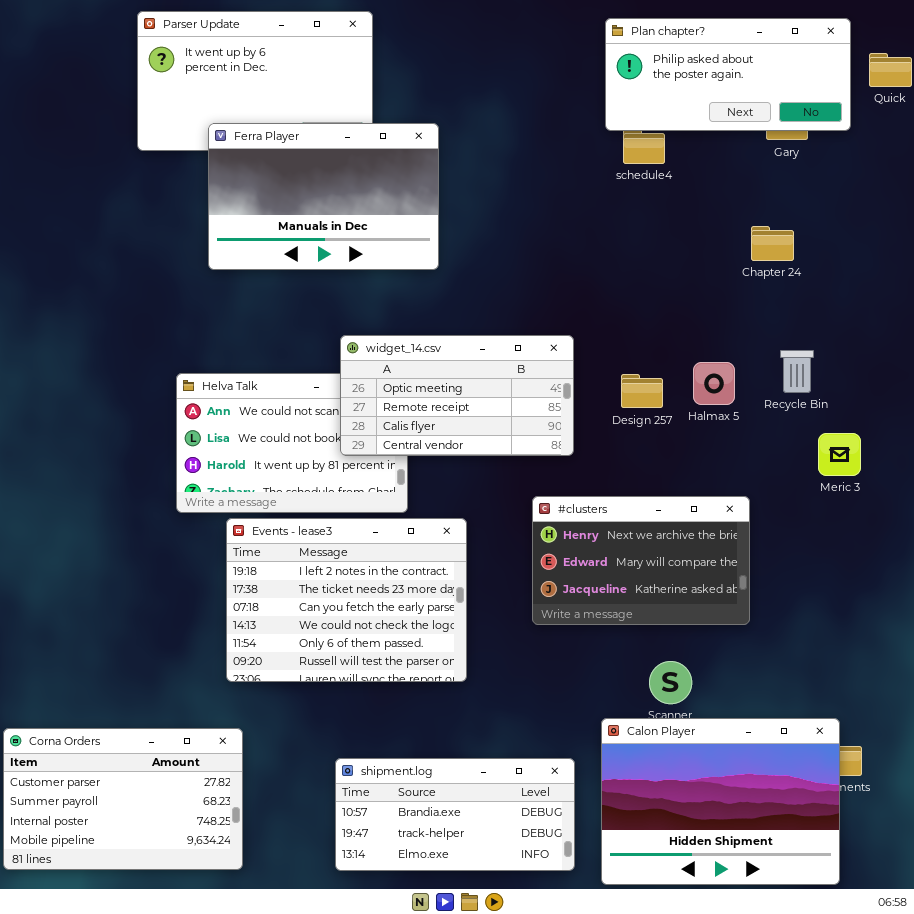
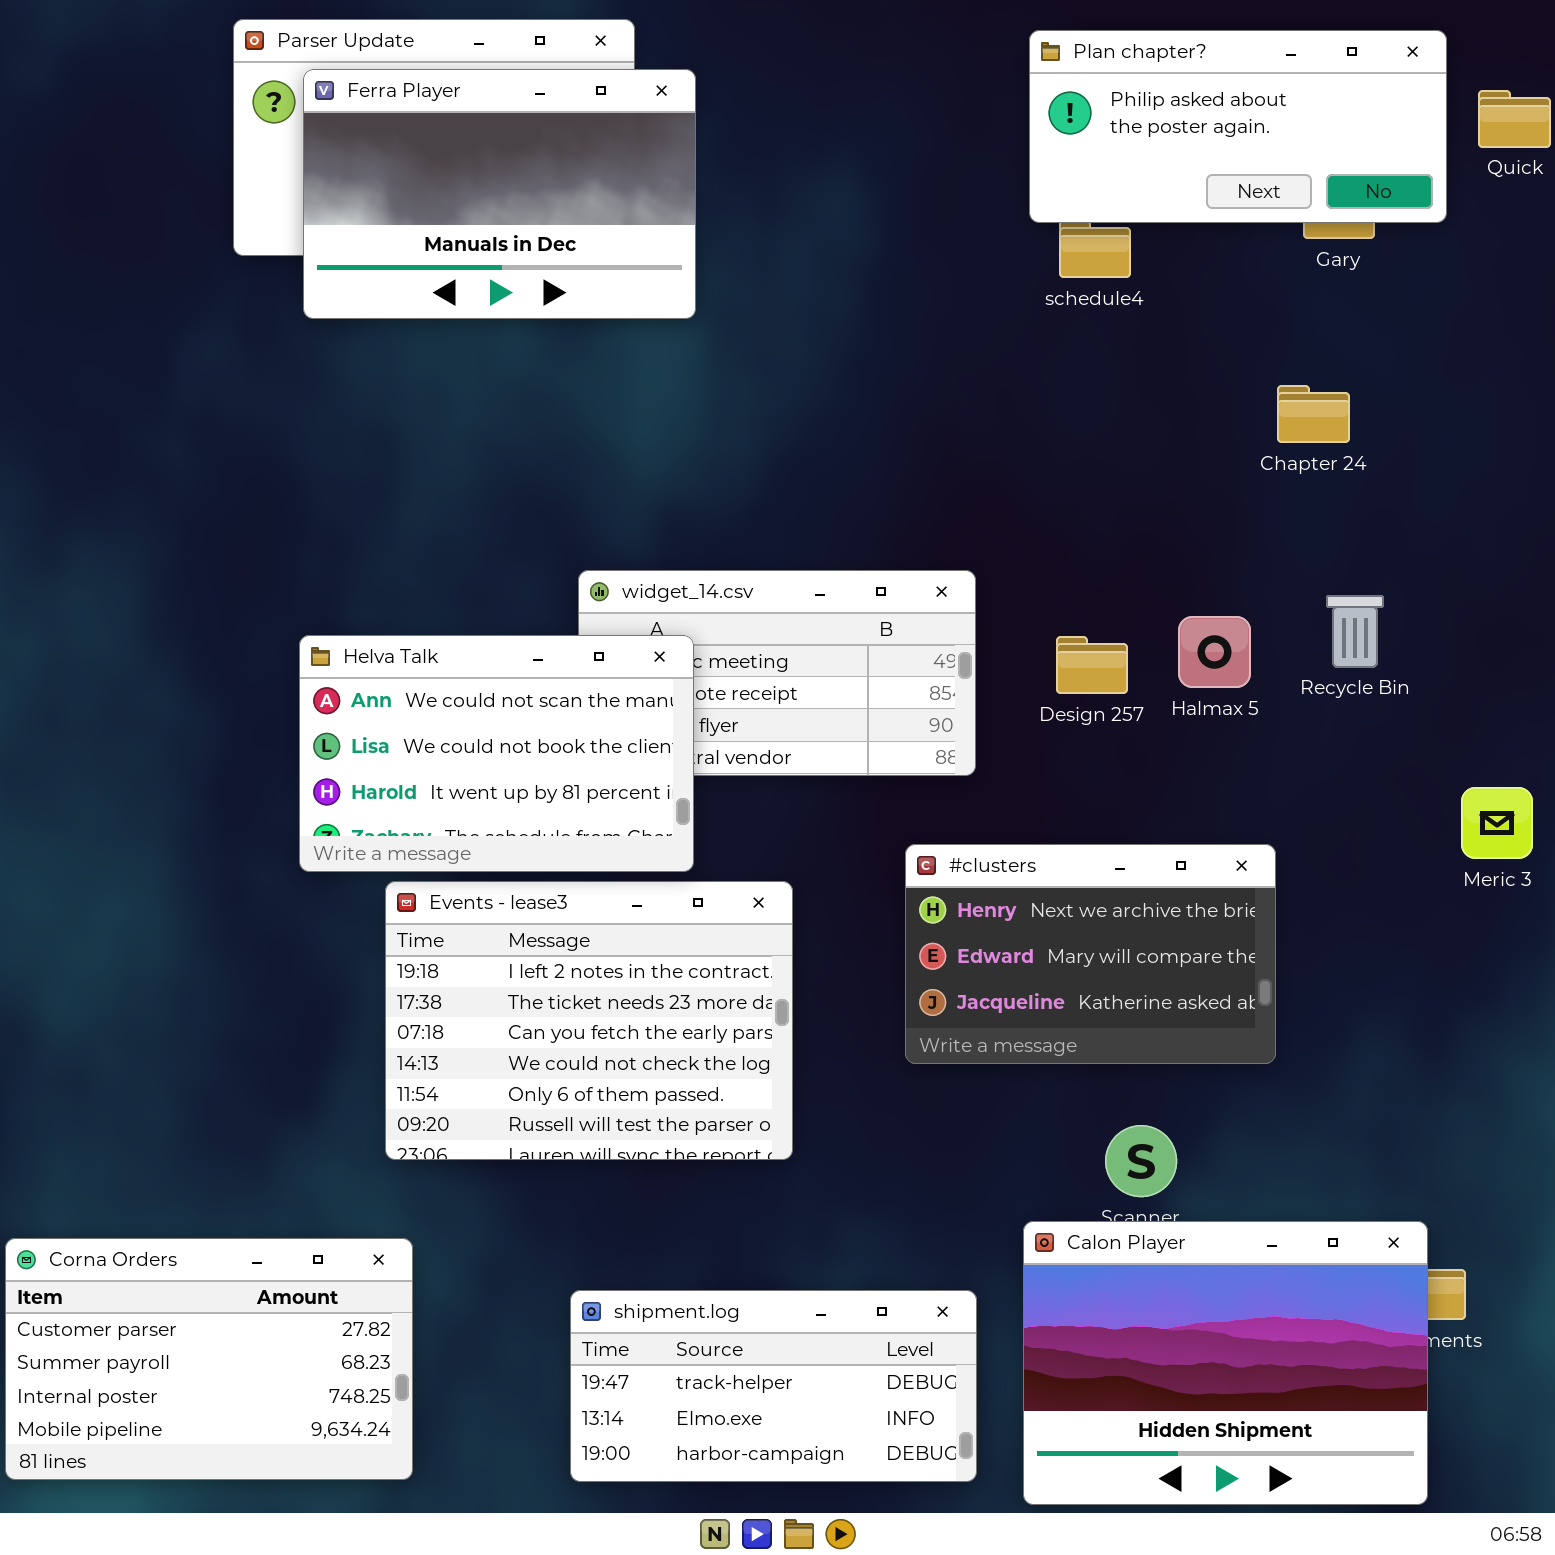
Ferra Player: [208,123,439,270] -> [303,69,696,319], moved
Helva Talk: [176,373,408,513] -> [299,635,694,872], raised
Meric 3: [818,433,861,476] -> [1461,787,1533,859], moved
shipment.log: [335,758,575,871] -> [570,1290,977,1482], scrolled down 1 row

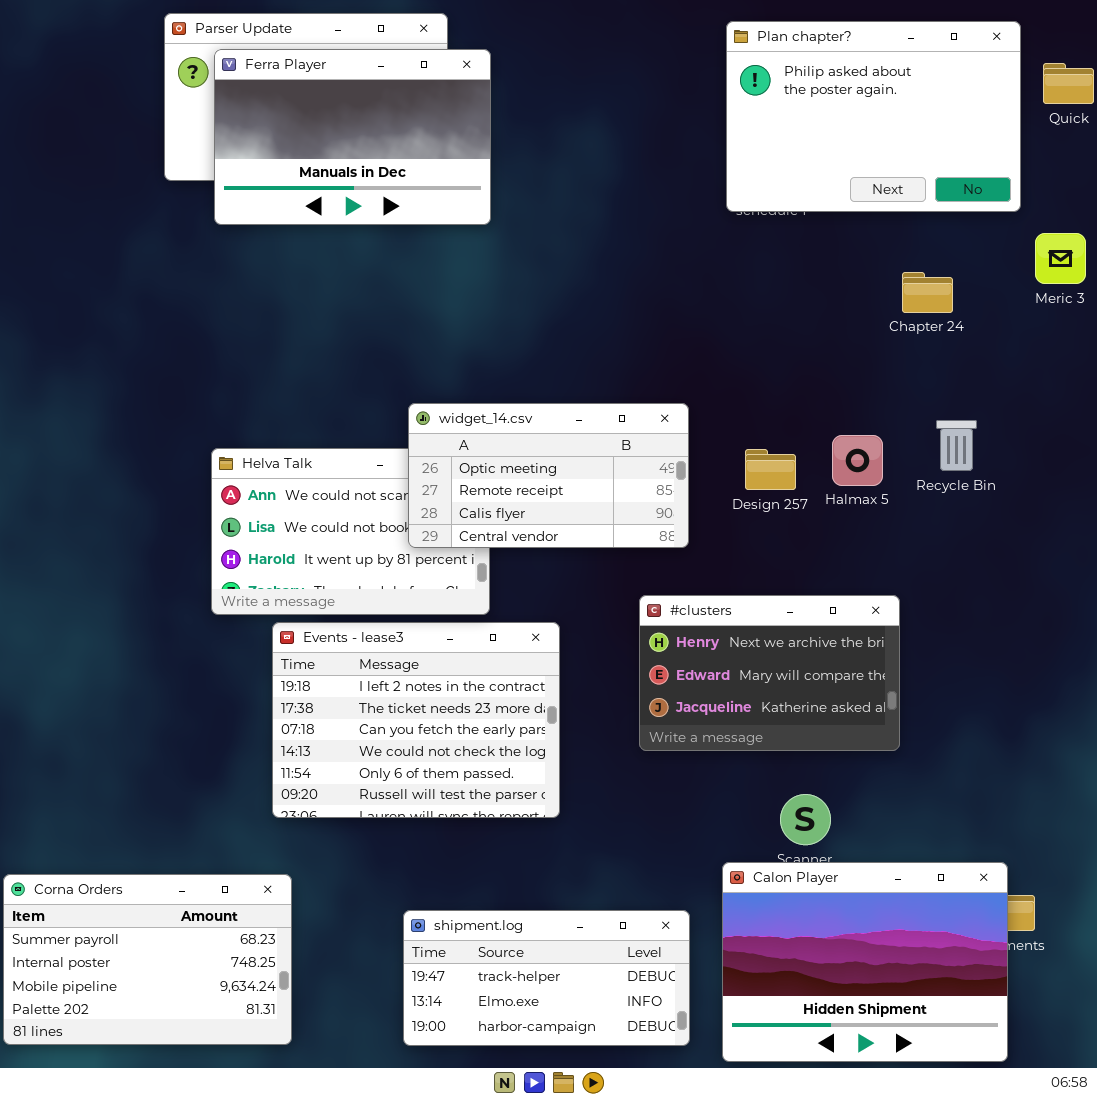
Plan chapter?: [1029,30,1447,223] -> [726,21,1021,212], resized
widget_14.csv: [578,570,976,776] -> [408,403,689,548], raised
Meric 3: [1461,787,1533,859] -> [1035,233,1086,284], moved
Corna Orders: [5,1238,413,1480] -> [3,874,292,1045], scrolled down 1 row

